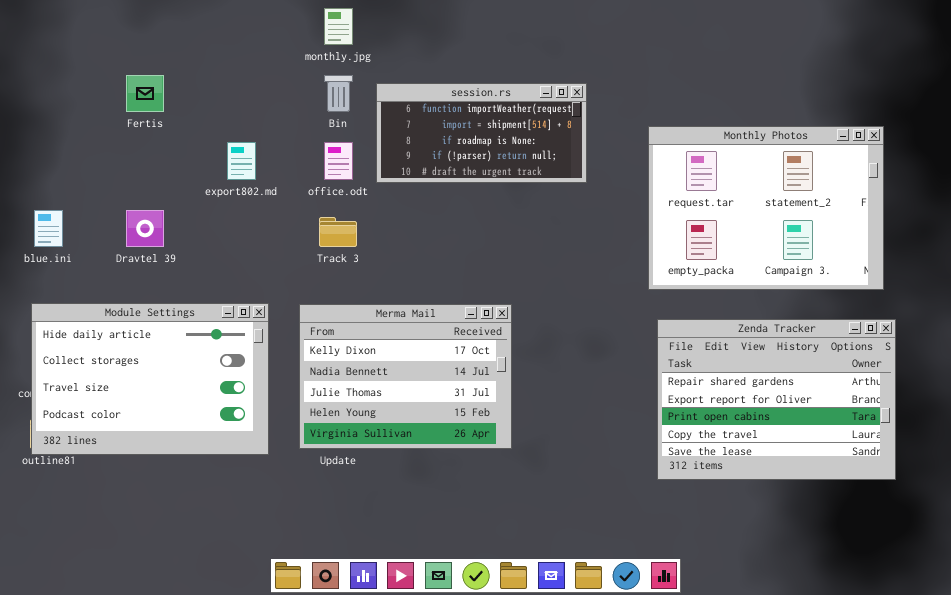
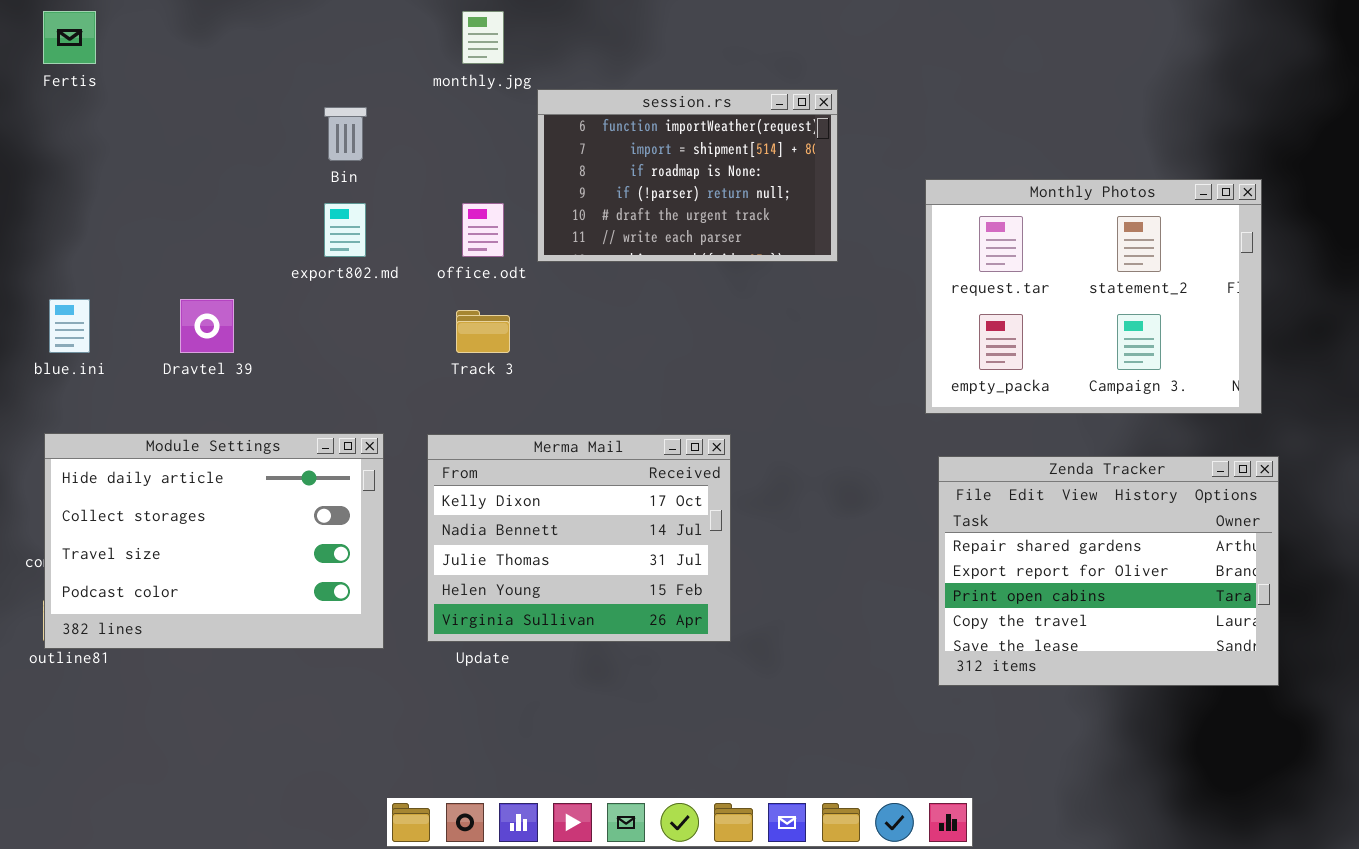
Fertis: [126,75,164,112] -> [43,11,96,64], moved
Bin: [324,75,353,112] -> [324,107,367,161], moved
session.rs: [376,83,587,183] -> [537,89,838,262], resized

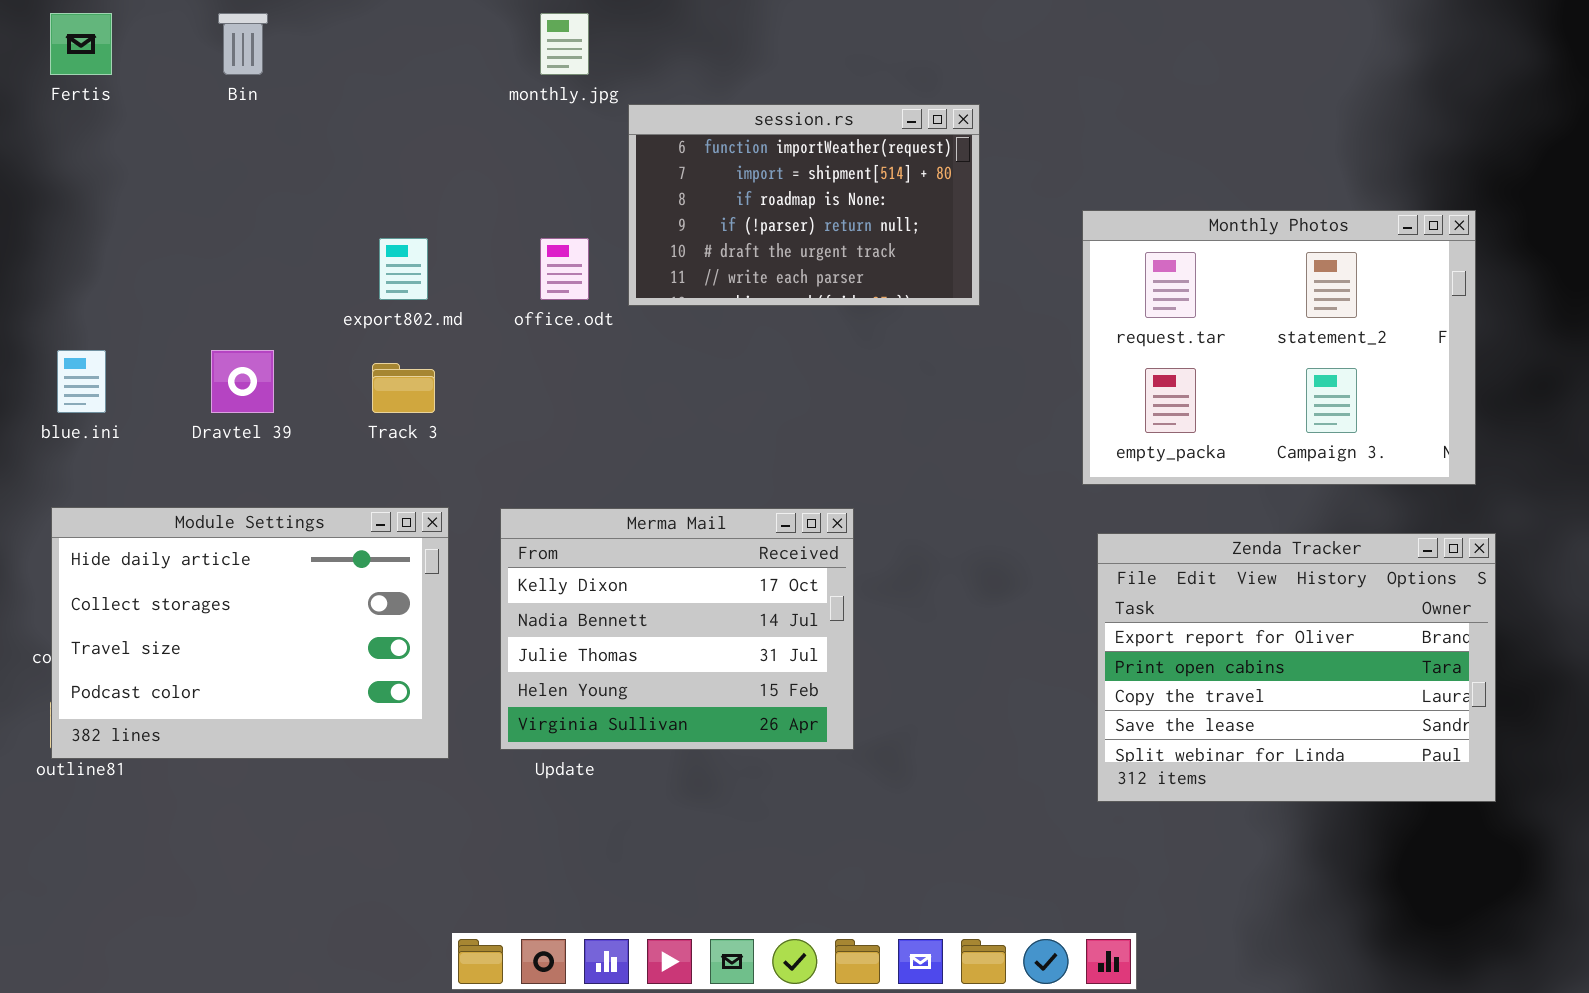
Bin: [324,107,367,161] -> [218,13,268,75], moved
Track 3: [456,310,510,353] -> [372,363,435,413], moved
Zenda Tracker: [938,456,1279,686] -> [1097,533,1496,802], scrolled down 1 row

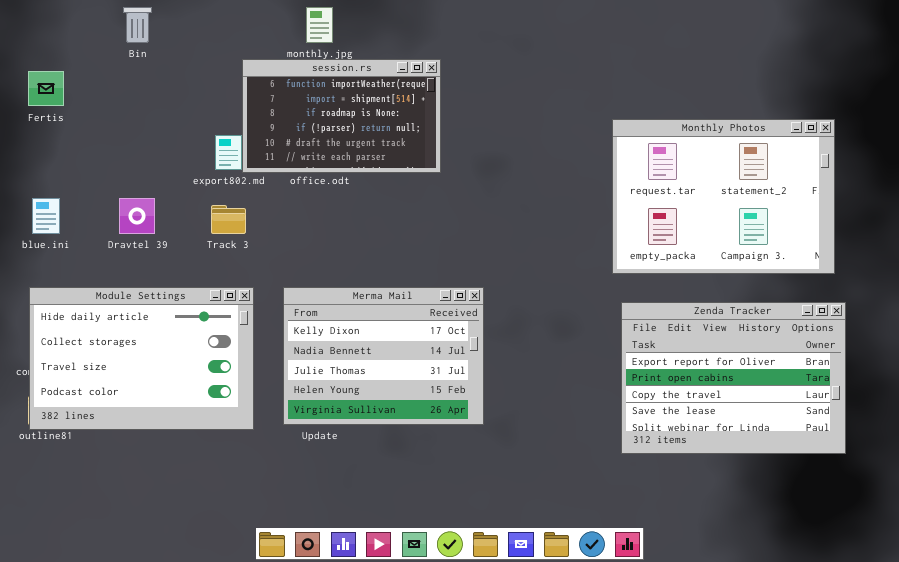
Fertis: [50,13,112,75] -> [28,71,64,106], moved
session.rs: [628,104,980,306] -> [242,59,441,173], moved

